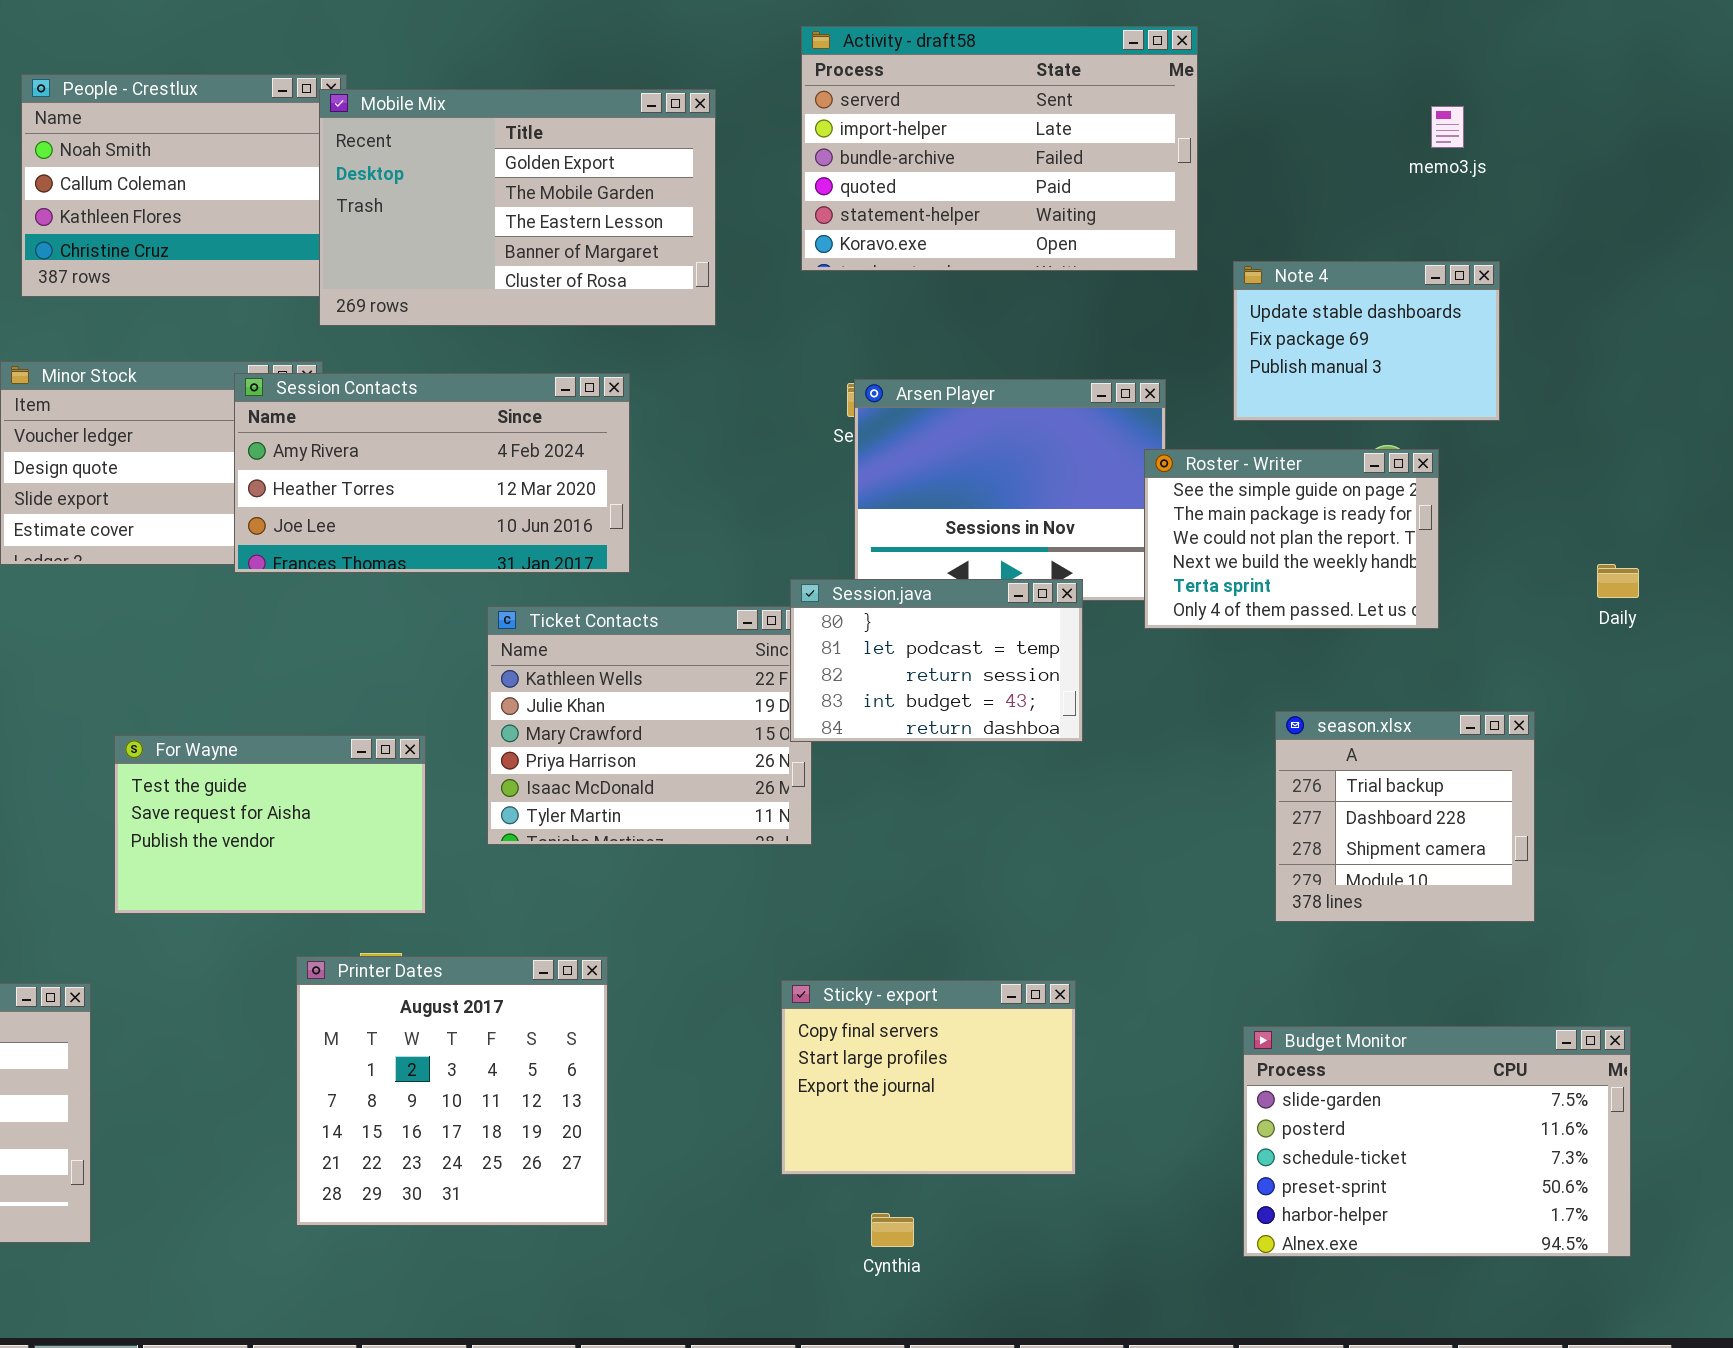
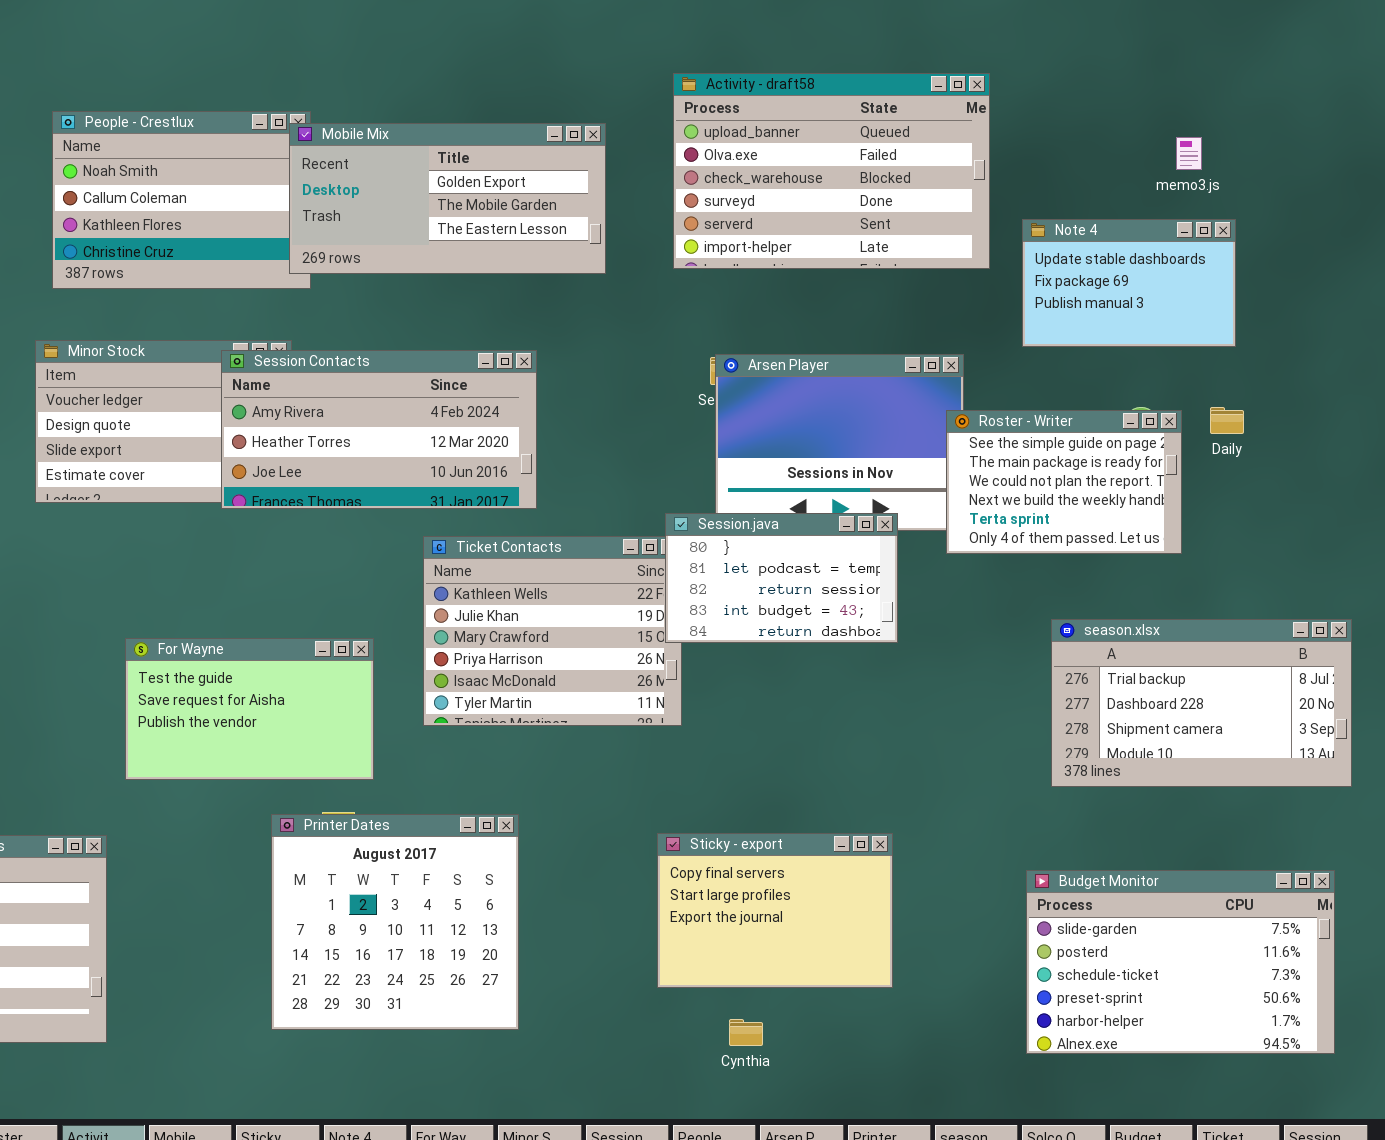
Activity - draft58: [801,26,1198,271] -> [673,73,990,269], scrolled up 4 rows
Mobile Mix: [319,89,716,326] -> [289,123,606,274], resized
Note 4: [1233,261,1500,421] -> [1022,219,1236,347], moved
Daily: [1597,564,1639,598] -> [1210,407,1244,434], moved
season.xlsx: [1275,711,1535,922] -> [1051,619,1352,787], resized

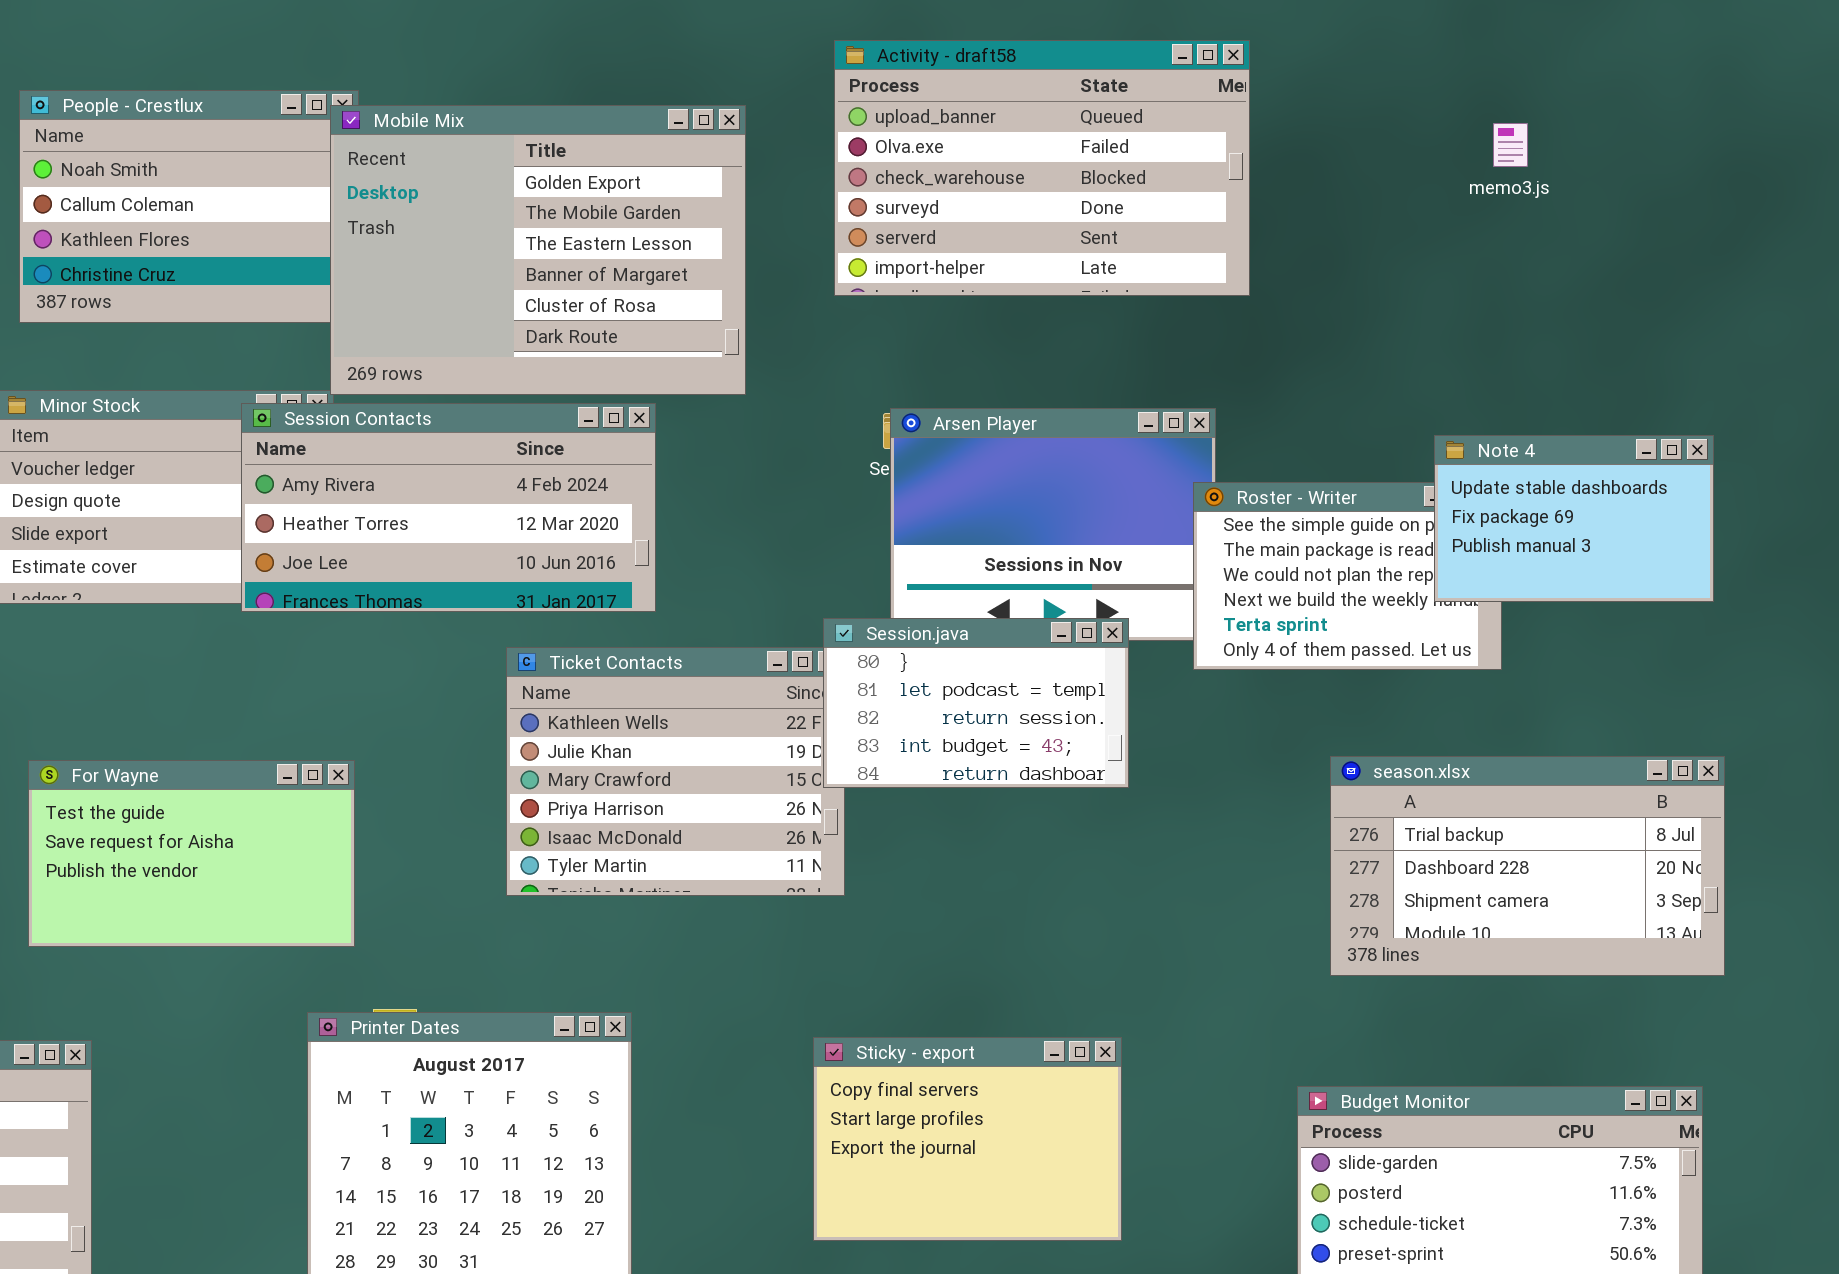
Mobile Mix: [289,123,606,274] -> [330,105,746,395], resized
Note 4: [1022,219,1236,347] -> [1434,435,1714,602], moved
For Wayne: [125,638,374,780] -> [28,760,355,947], moved

